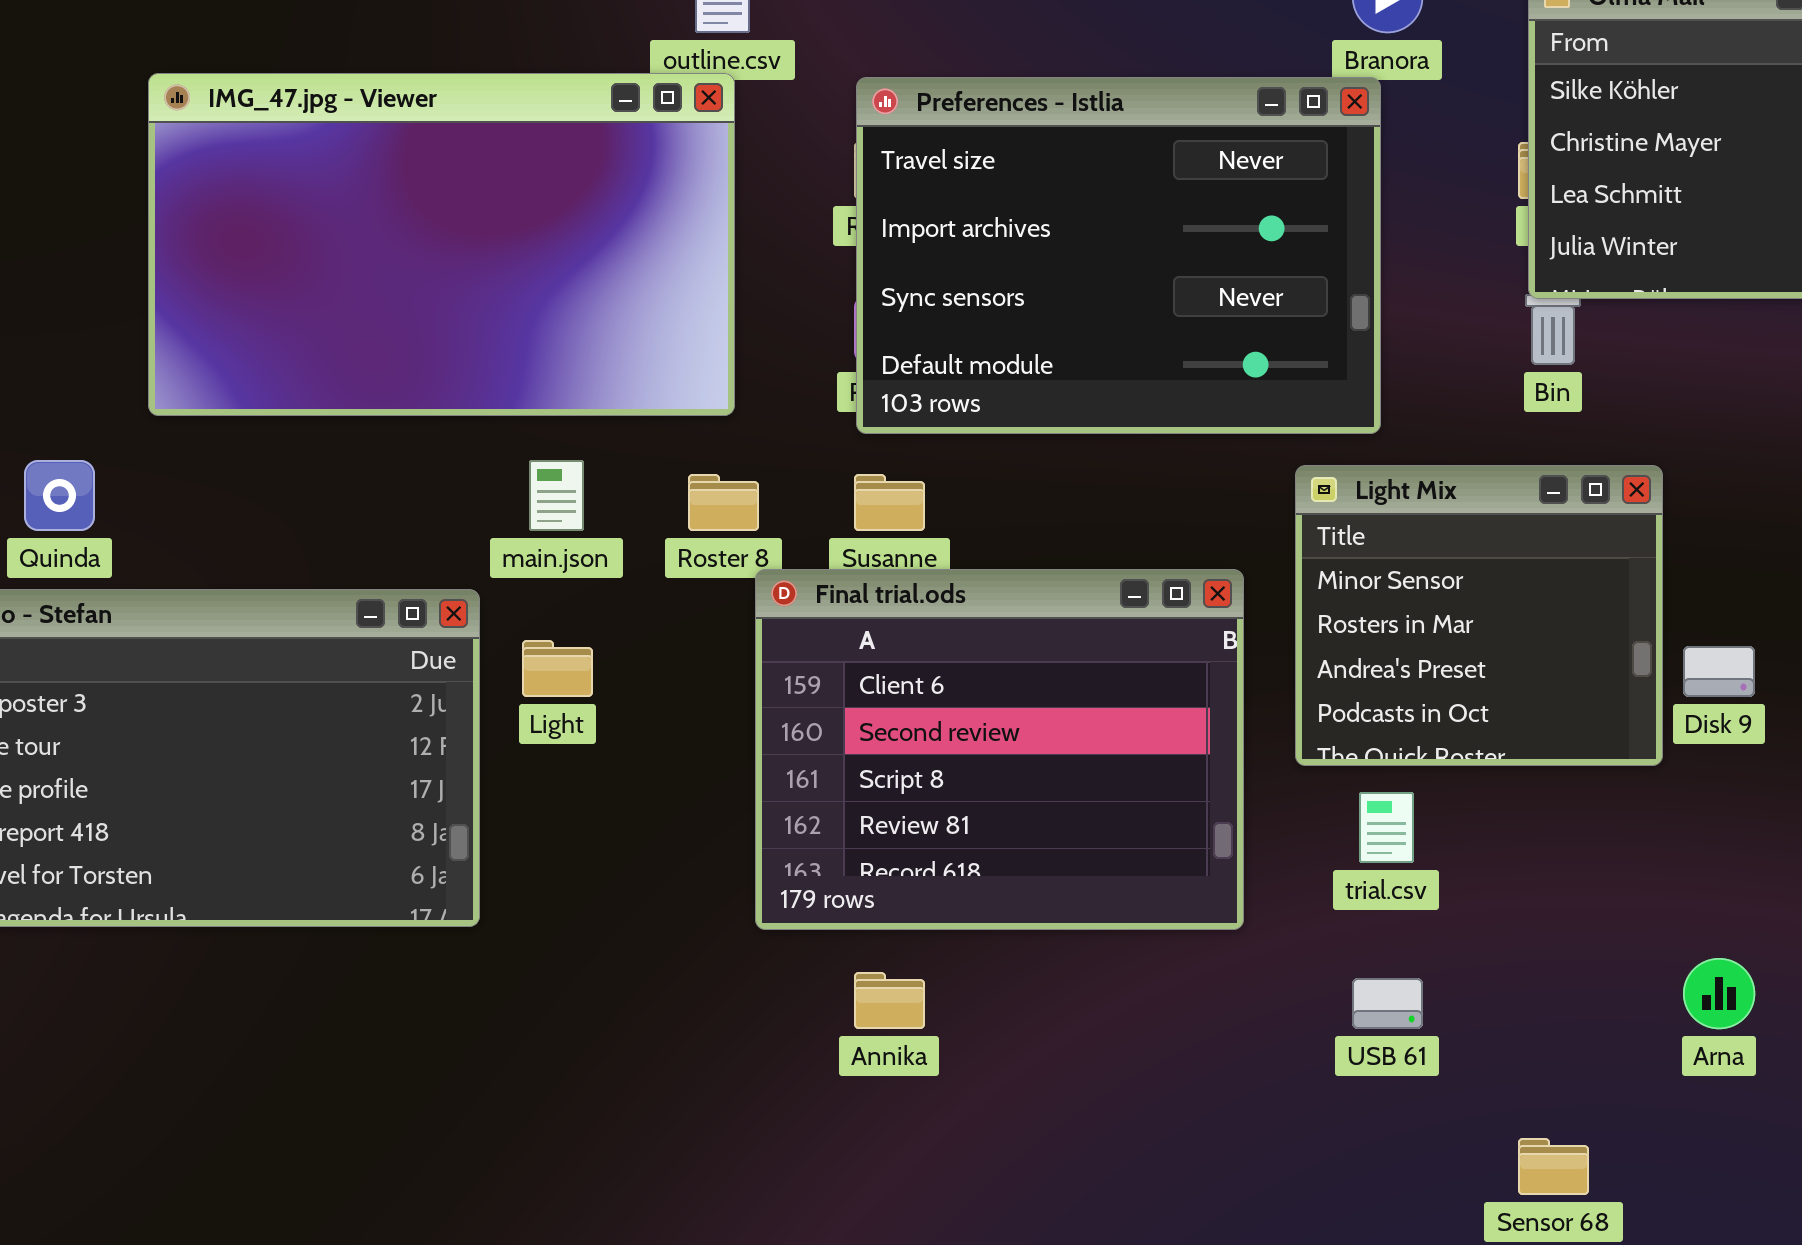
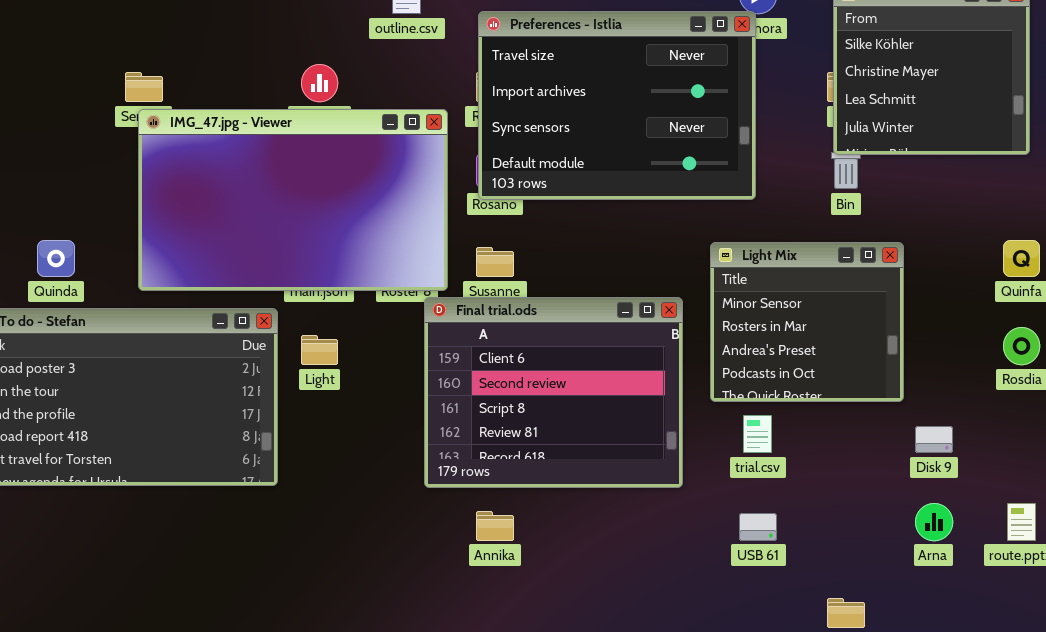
IMG_47.jpg - Viewer: [148,73,735,416] -> [138,109,448,291], moved
Preferences - Istlia: [856,77,1381,434] -> [478,11,756,200], moved
Disk 9: [1683,646,1755,697] -> [915,426,953,453], moved

